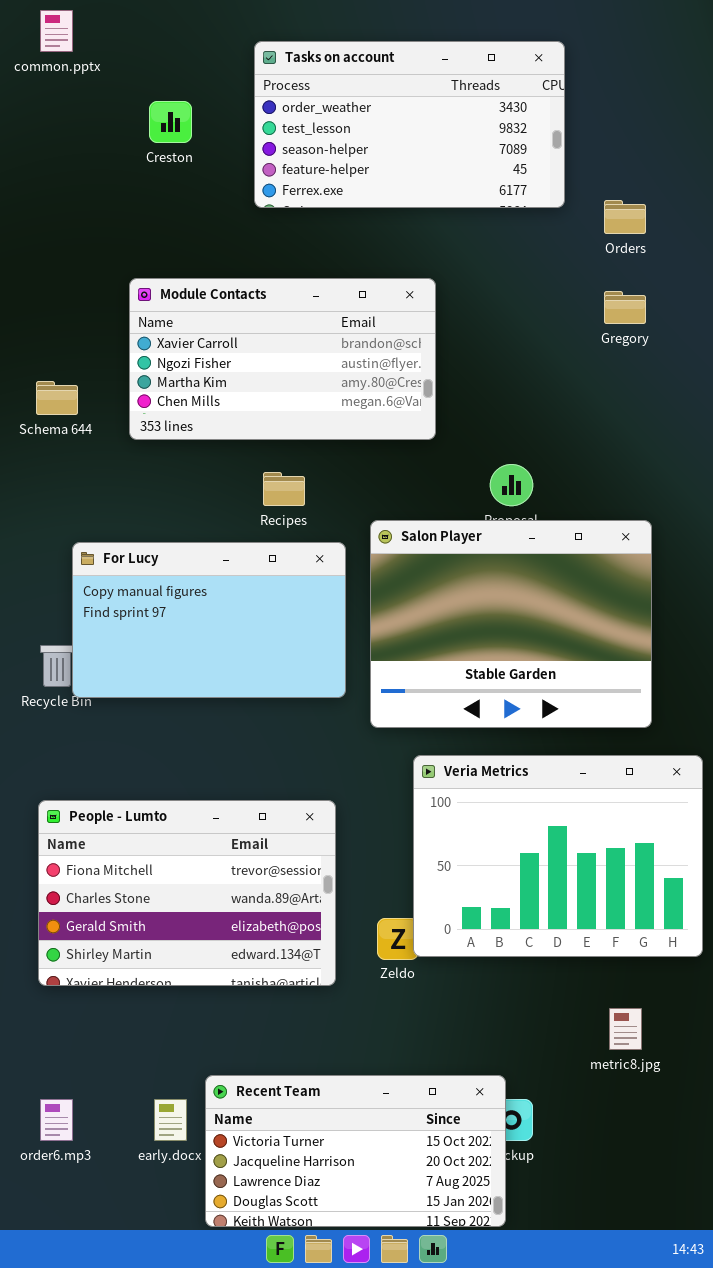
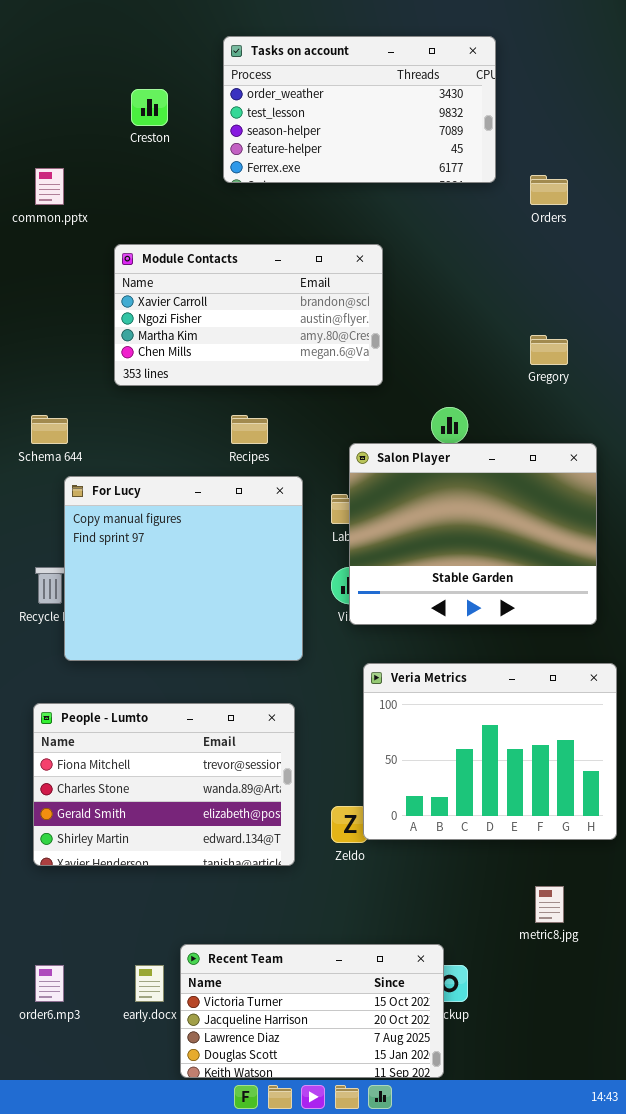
common.pptx: [40,10,73,52] -> [35,168,64,205], moved
Gregory: [604,291,646,324] -> [530,335,568,365], moved
Schema 644: [36,381,78,415] -> [31,415,68,444], moved
Salon Player: [370,520,652,728] -> [349,443,597,625], moved
For Lucy: [72,542,346,698] -> [64,476,303,661], resized

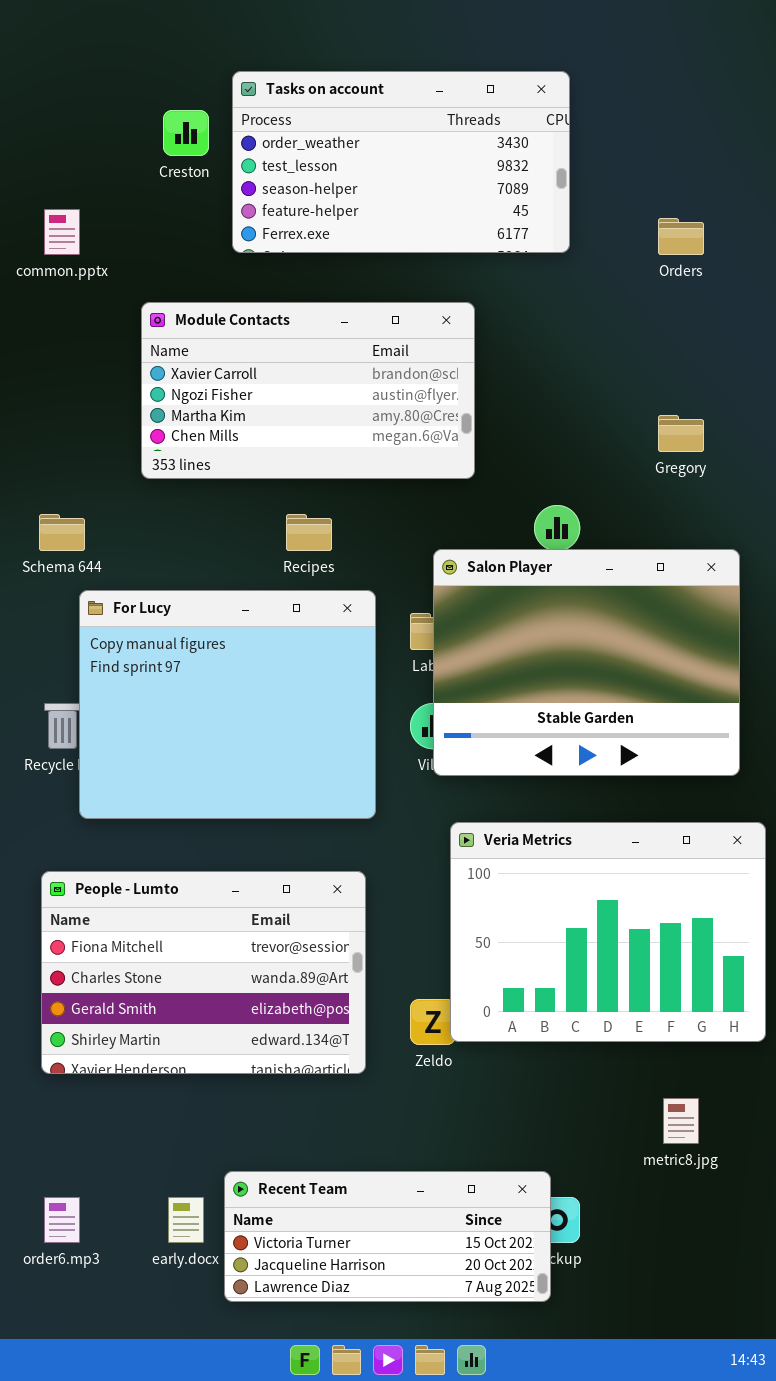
Tasks on account: [223,36,496,183] -> [232,71,570,253], moved
Recent Team: [180,944,444,1078] -> [224,1171,551,1302], resized

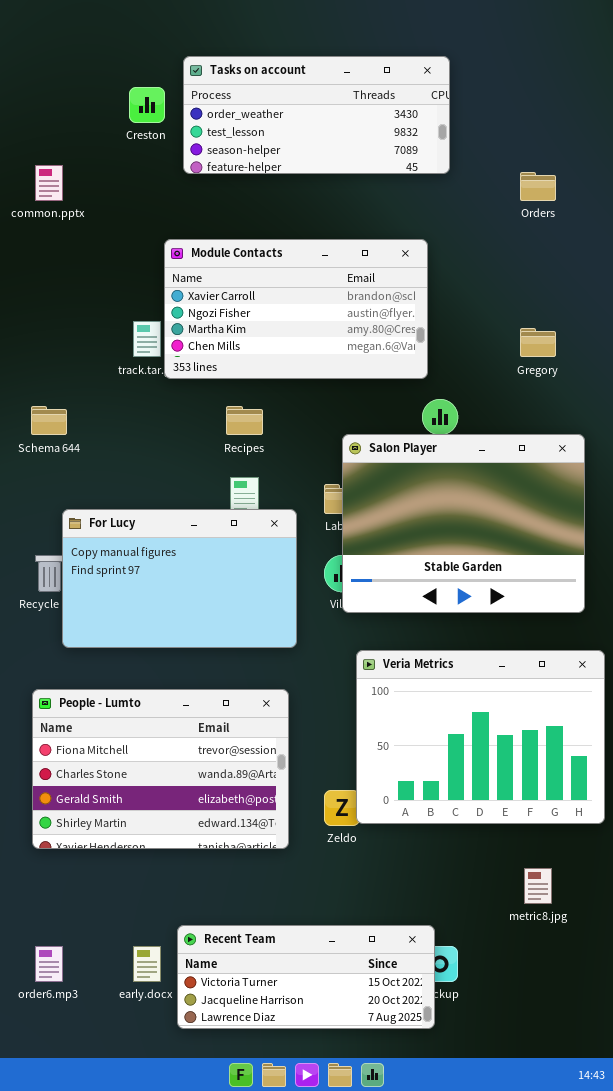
Tasks on account: [232,71,570,253] -> [183,56,450,174], resized
Module Contacts: [141,302,475,479] -> [164,239,428,379], moved
For Lucy: [79,590,376,819] -> [62,509,297,648], resized

